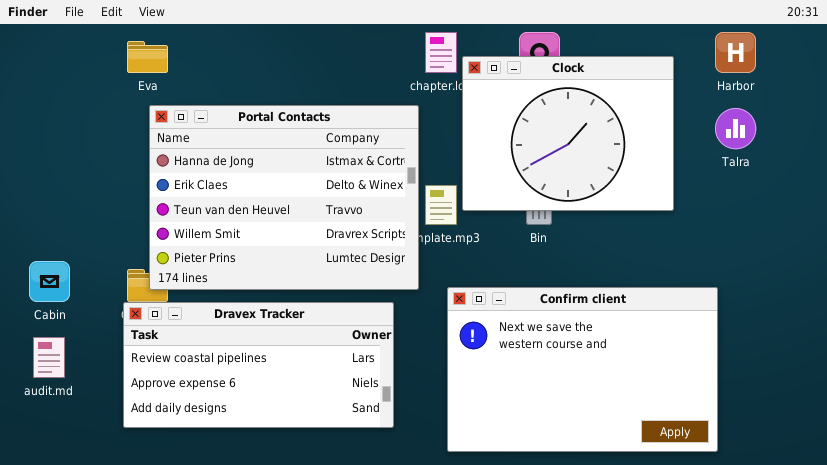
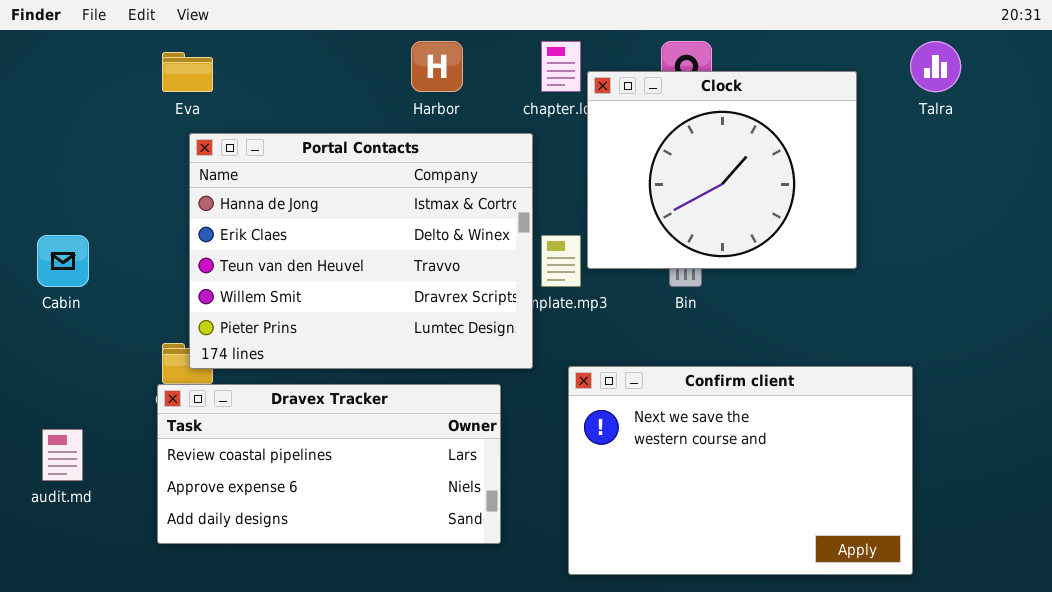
Harbor: [715,32,756,73] -> [411,41,463,92], moved
Talra: [715,108,756,149] -> [910,41,961,92], moved
Cabin: [29,261,70,302] -> [37,235,89,287], moved

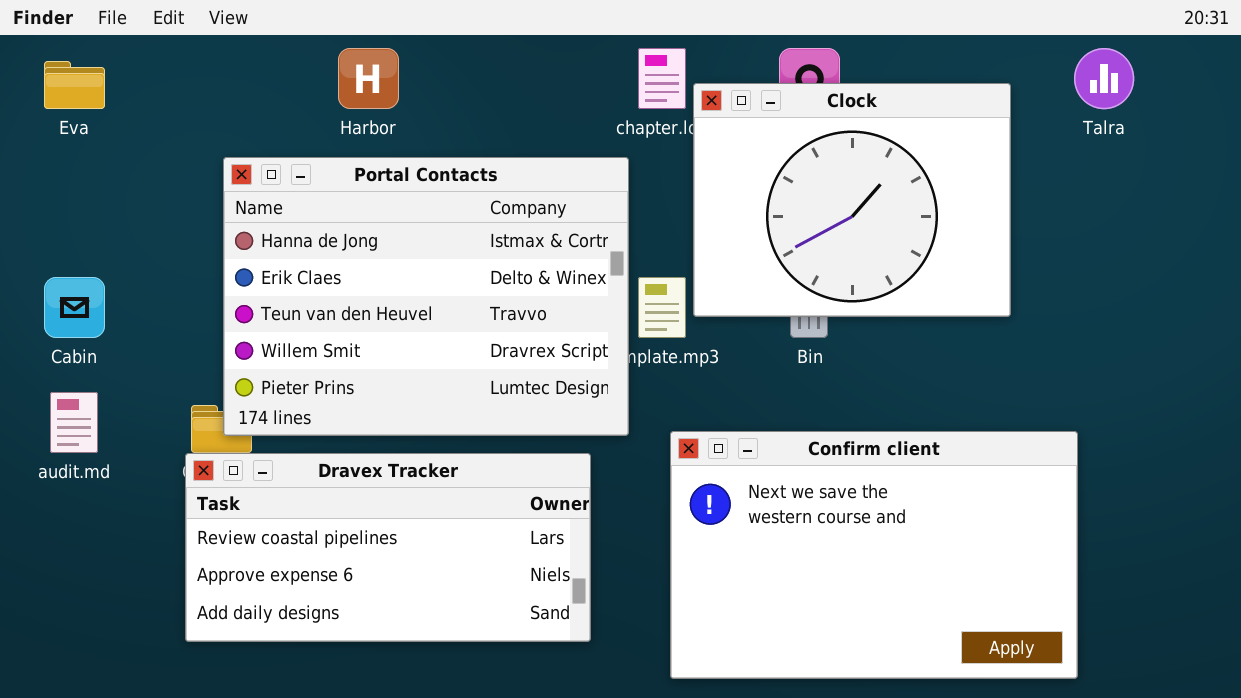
Harbor: [411,41,463,92] -> [338,48,399,109], moved
Eva: [162,52,213,92] -> [44,61,105,109], moved
audit.md: [42,429,83,481] -> [50,392,98,453], moved

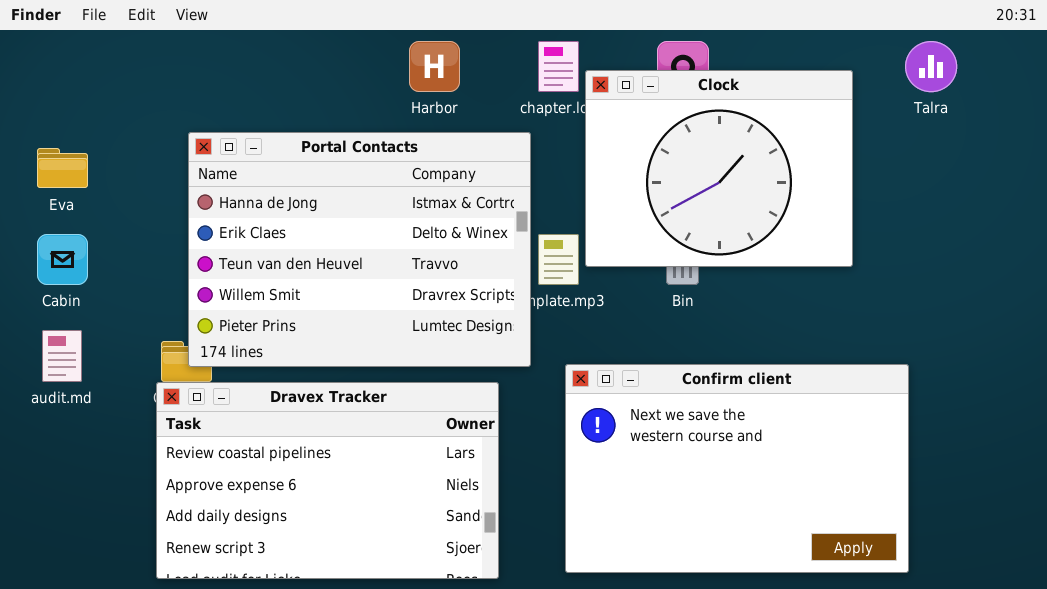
Harbor: [338,48,399,109] -> [409,41,460,92], moved
Eva: [44,61,105,109] -> [37,148,88,188], moved
Dravex Tracker: [185,453,591,642] -> [156,382,499,579], resized

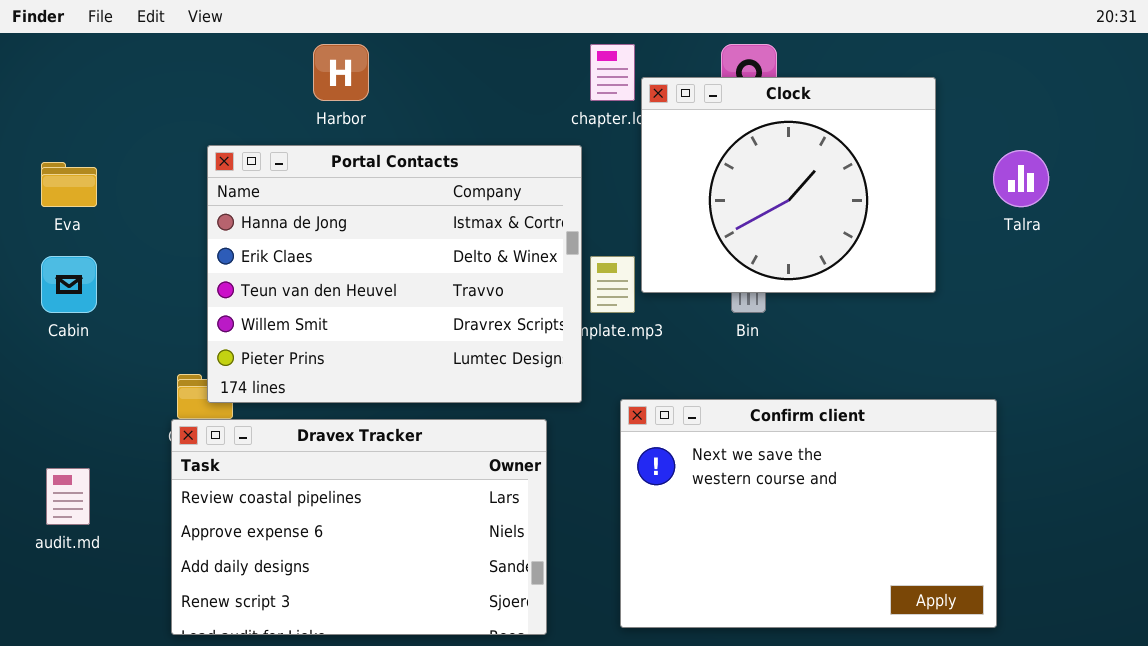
Harbor: [409,41,460,92] -> [313,44,369,101], moved
Talra: [905,41,957,92] -> [993,150,1049,207], moved
audit.md: [42,330,82,382] -> [46,468,90,525], moved

